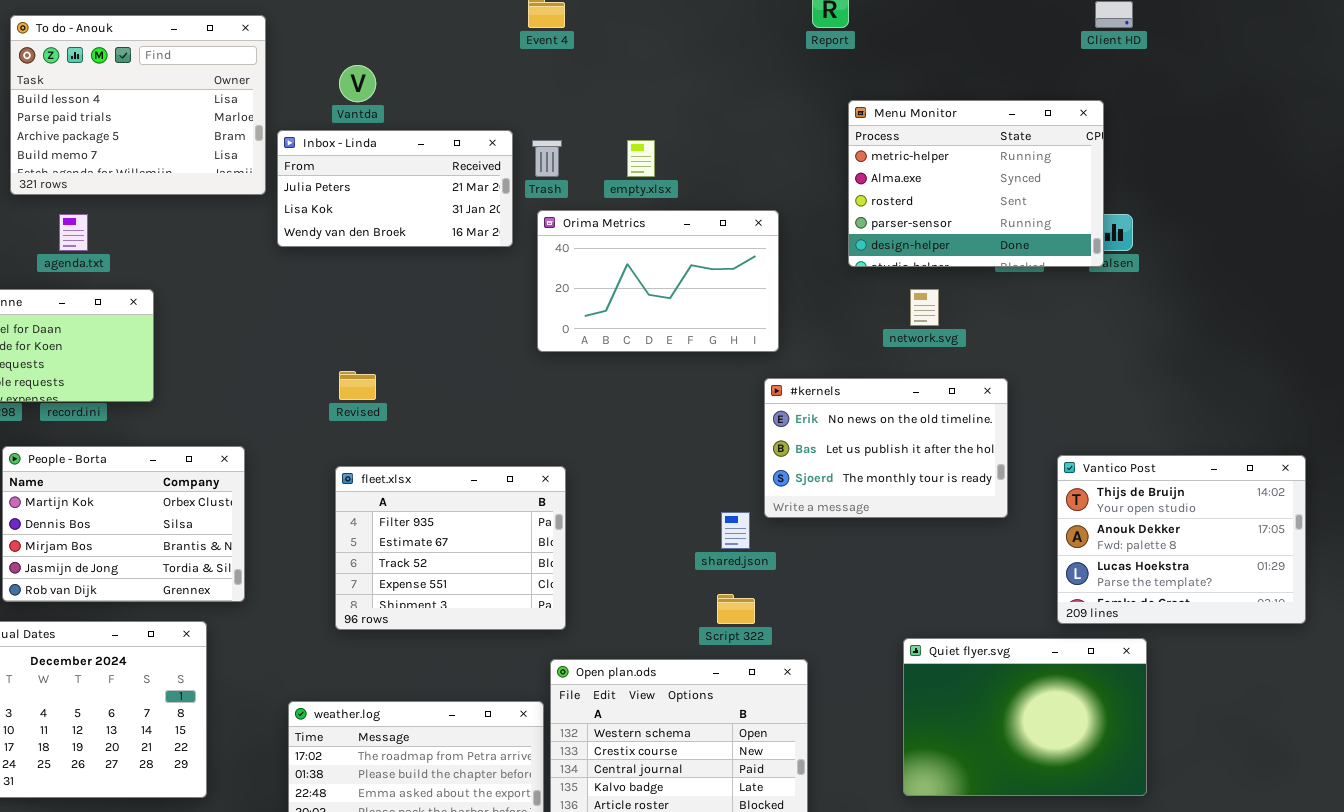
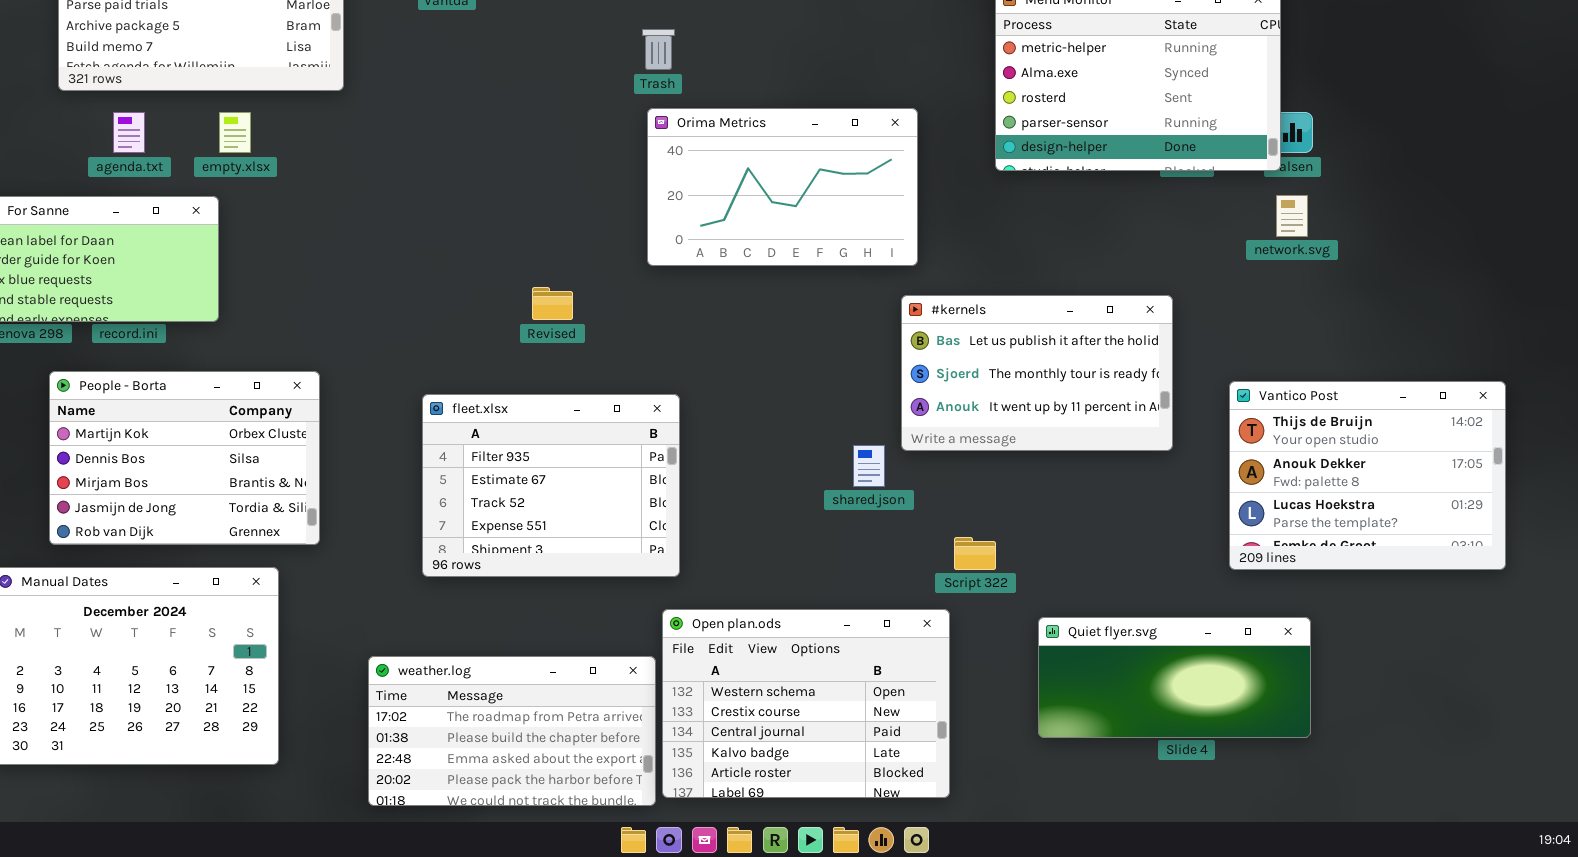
Inbox - Linda: [277,130,513,247] -> none, closed
empty.xlsx: [627,140,655,177] -> [219,112,251,153], moved
network.svg: [910,289,939,326] -> [1276,195,1308,237], moved
Revised: [339,371,376,400] -> [532,287,573,320], moved
#kernels: [764,378,1008,518] -> [901,295,1173,451], scrolled down 1 row
Script 322: [717,594,755,624] -> [954,537,996,570], moved
Quiet flyer.svg: [903,638,1147,796] -> [1038,617,1311,738], moved, resized

